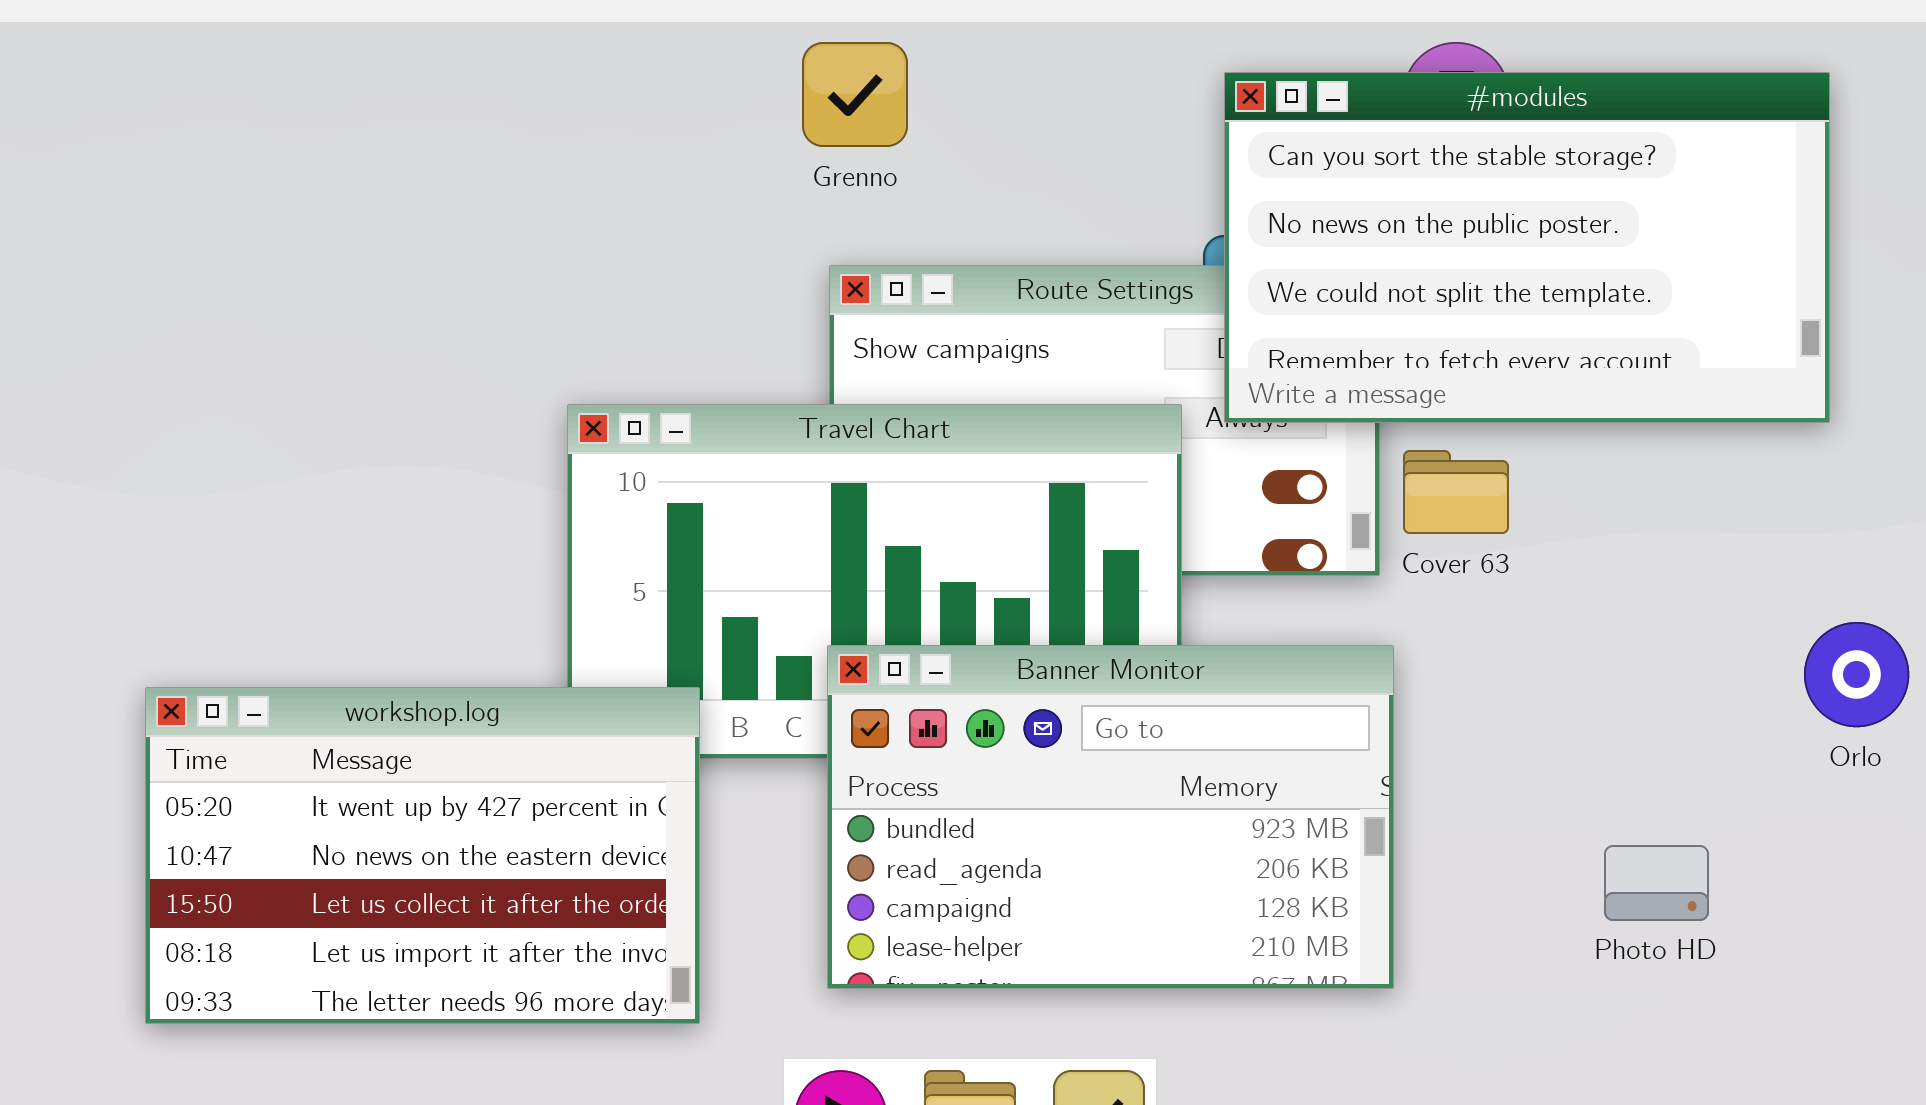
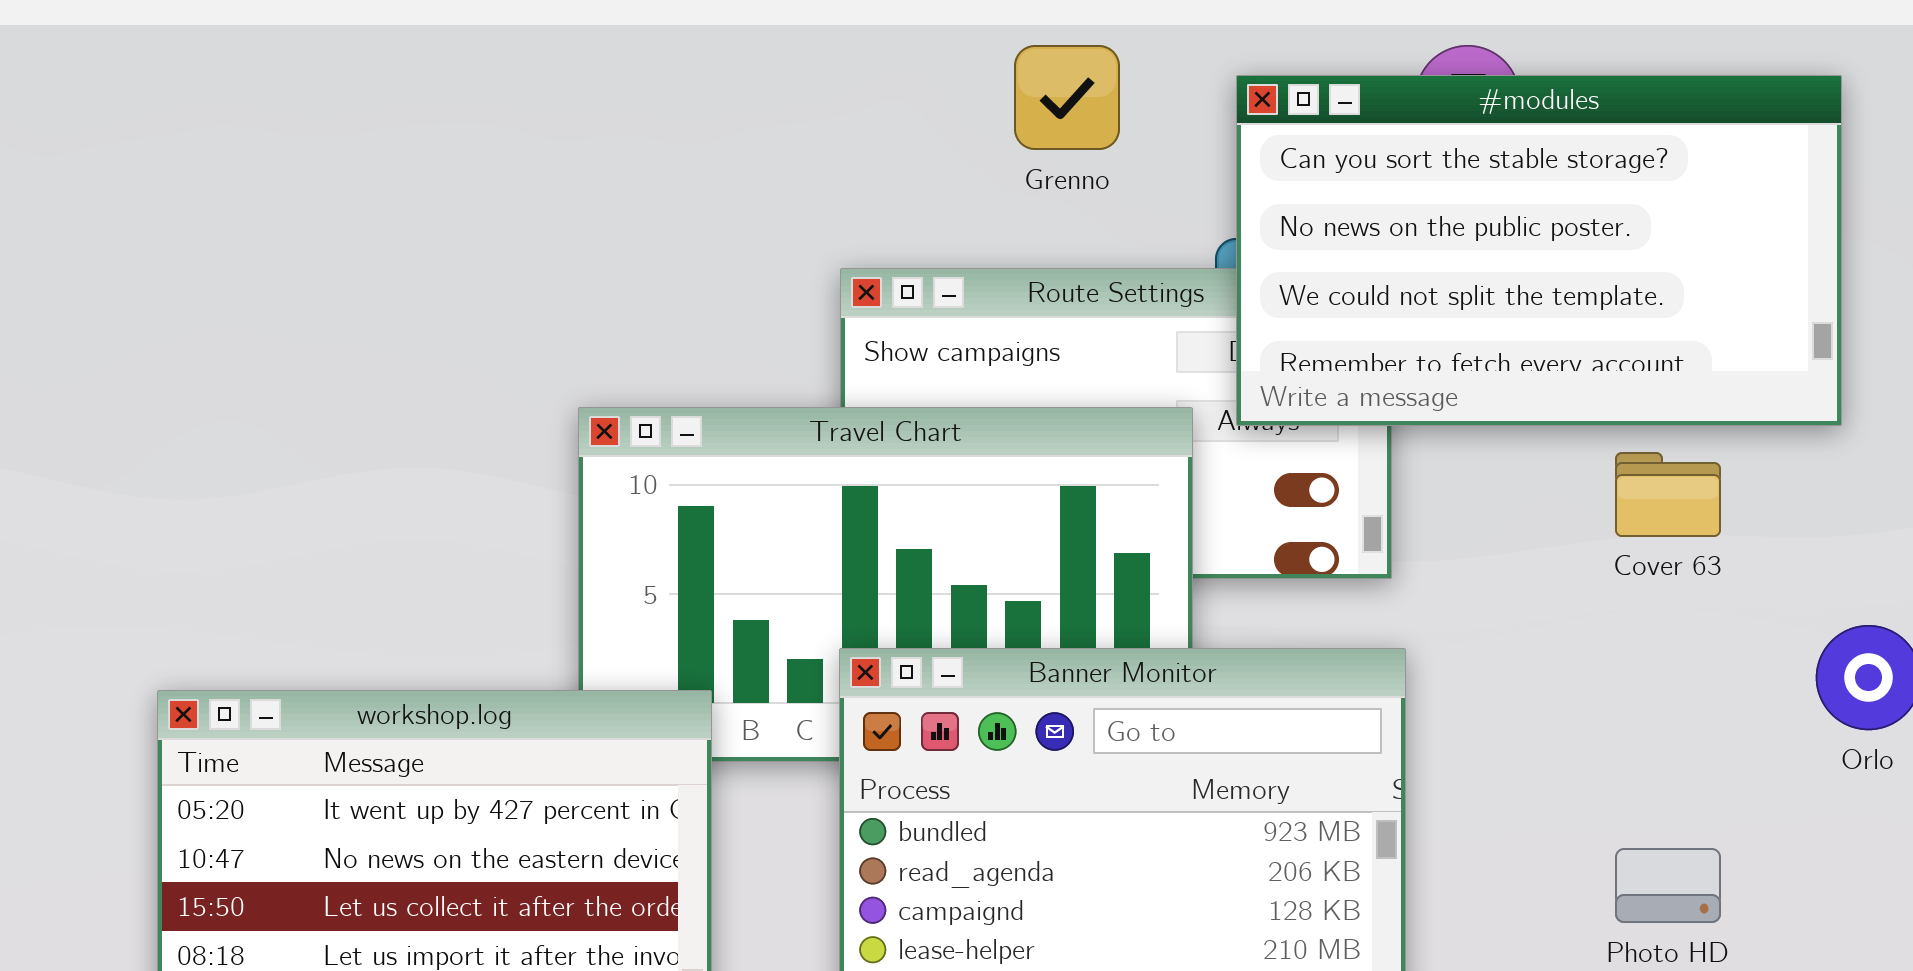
Grenno: [802,42,908,147] -> [1014,45,1120,150], moved
Cover 63: [1403,450,1509,534] -> [1615,452,1721,537], moved

